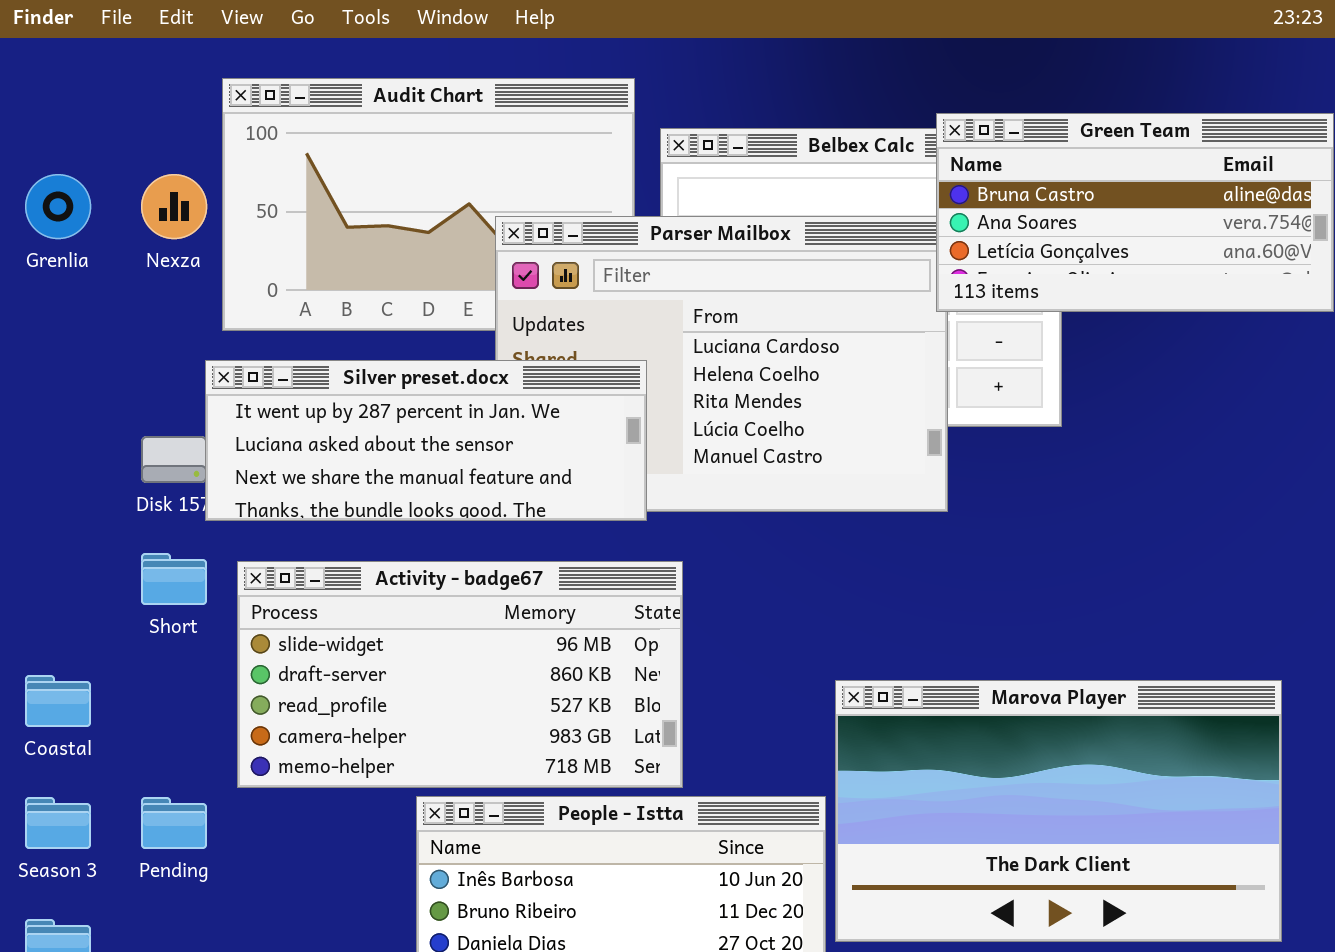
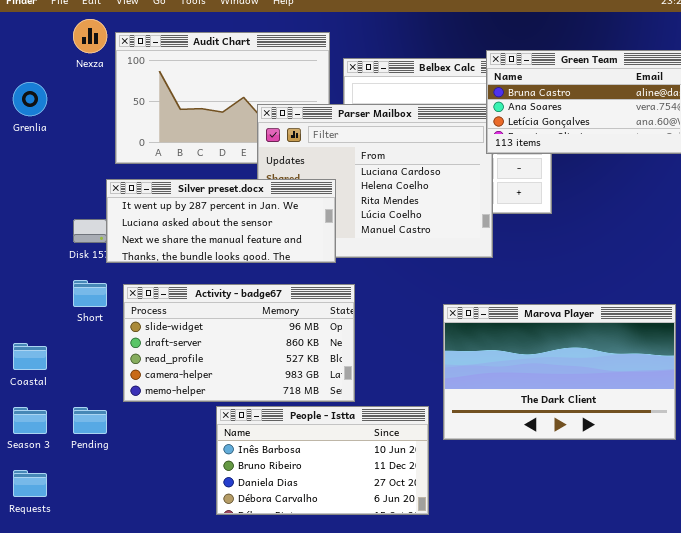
Nexza: [141,174,207,239] -> [73,19,107,53], moved
Marova Player: [835,680,1282,942] -> [443,304,676,440], moved

